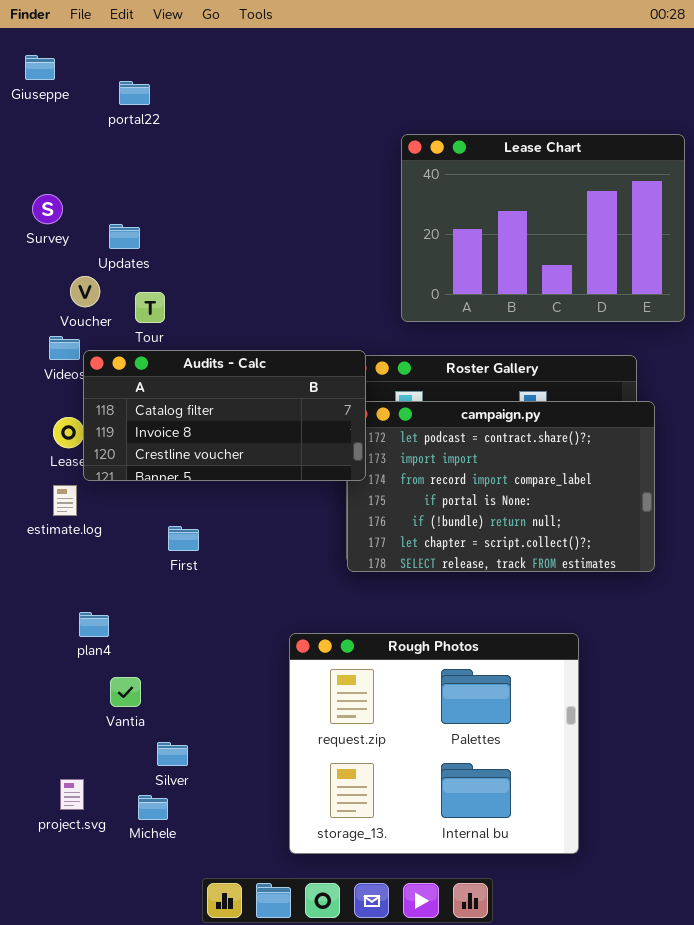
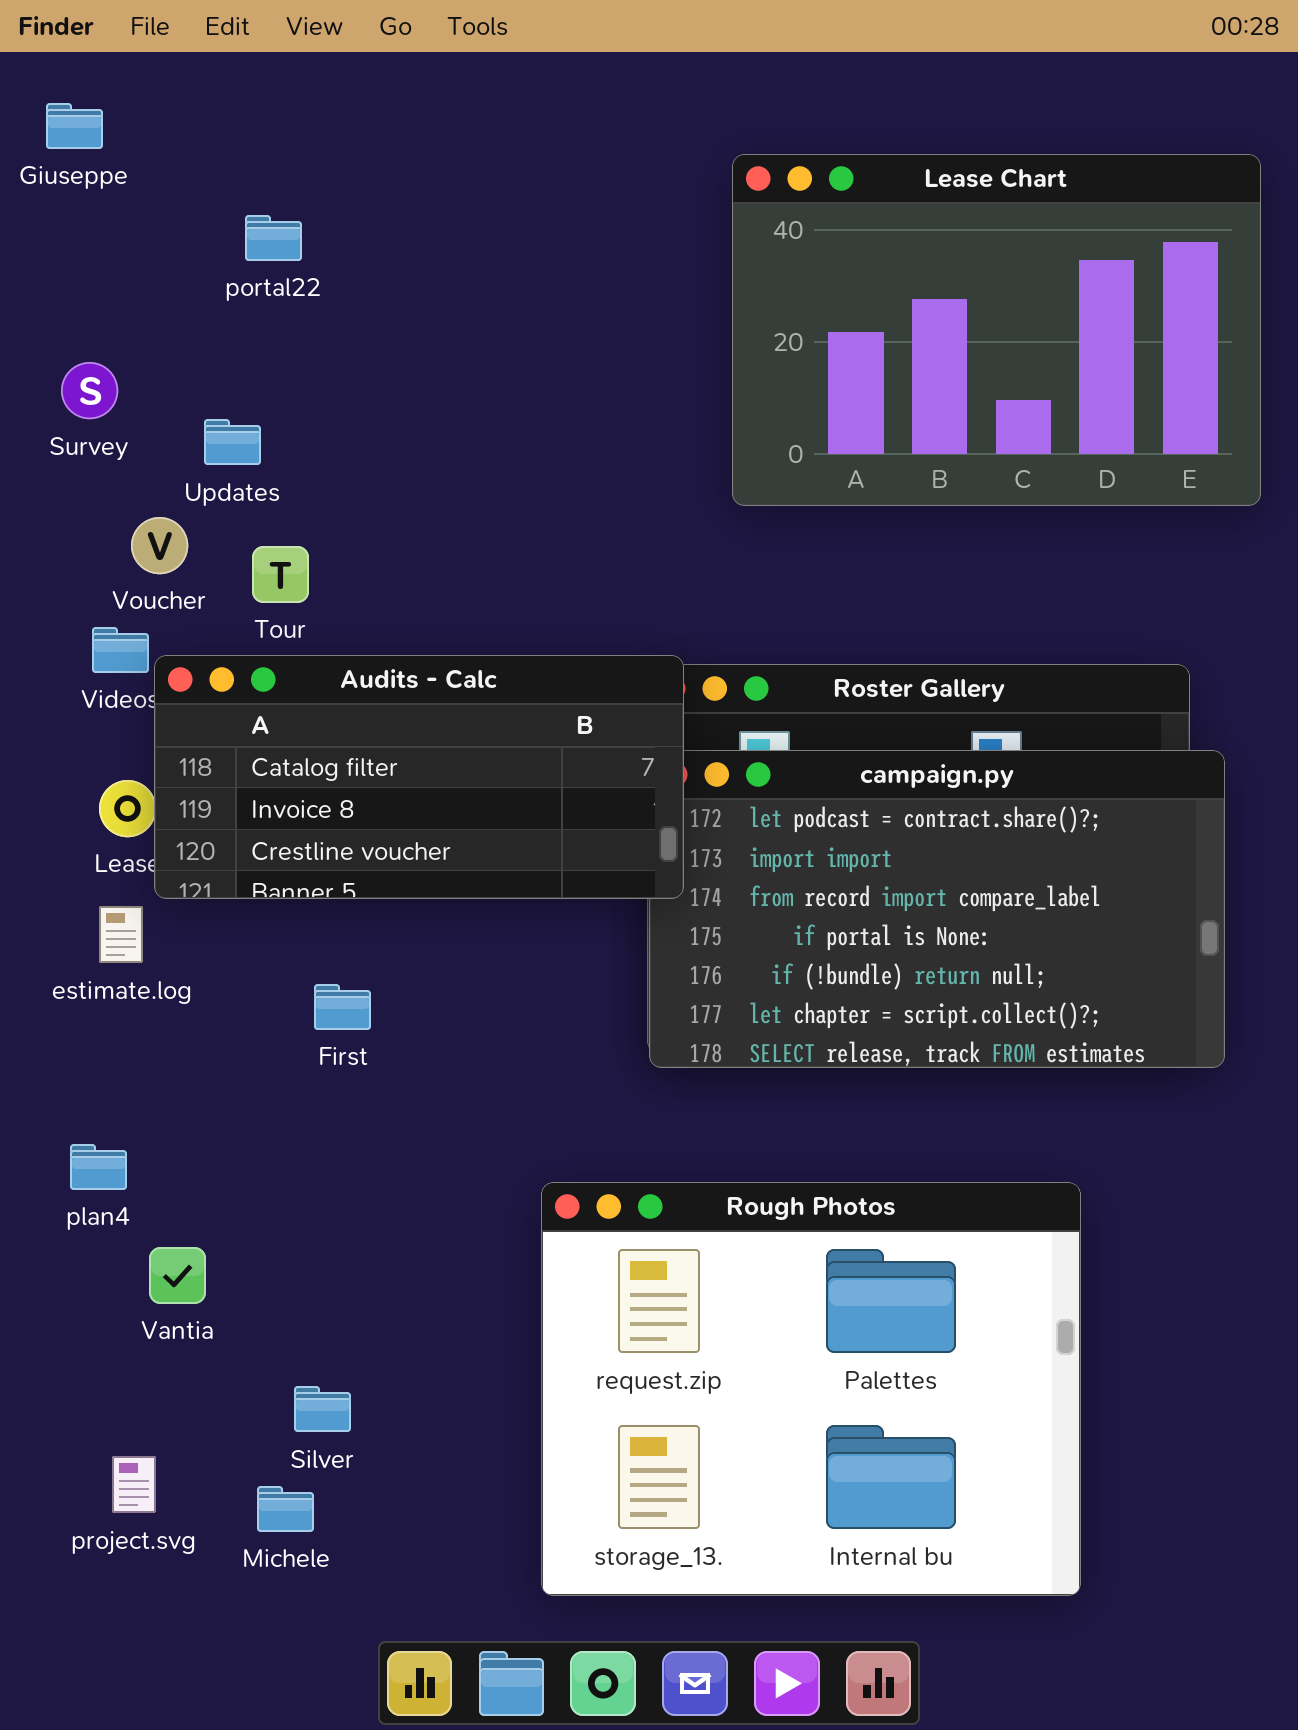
portal22: [119,81,150,105] -> [245,215,302,261], moved
Lease Chart: [401,134,685,322] -> [732,154,1261,506], moved
plan4: [79,612,109,637] -> [70,1144,127,1190], moved
Vantia: [110,677,141,707] -> [149,1247,206,1304], moved

